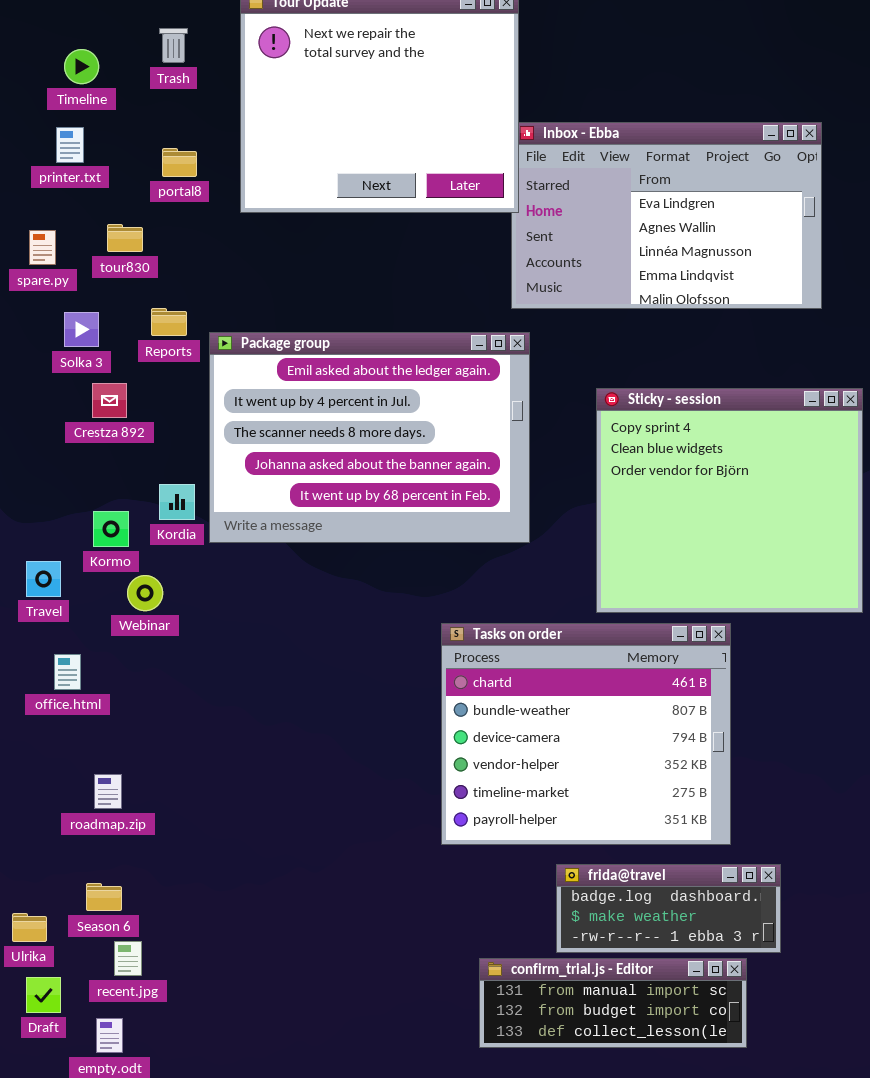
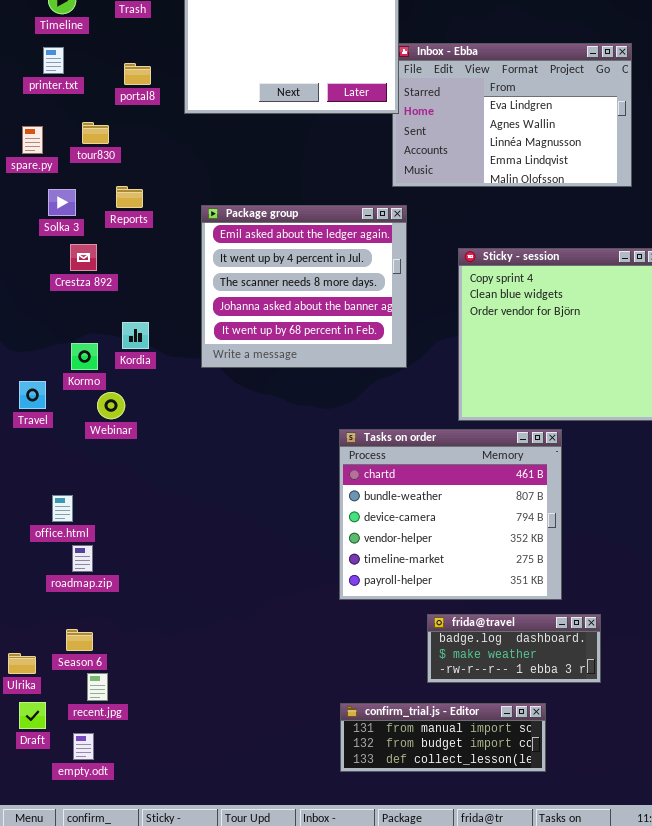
Package group: [209,332,530,543] -> [201,205,407,368], resized
office.html: [54,654,81,690] -> [52,495,73,522], moved
confirm_trial.js - Editor: [479,958,747,1048] -> [340,703,546,772], moved

